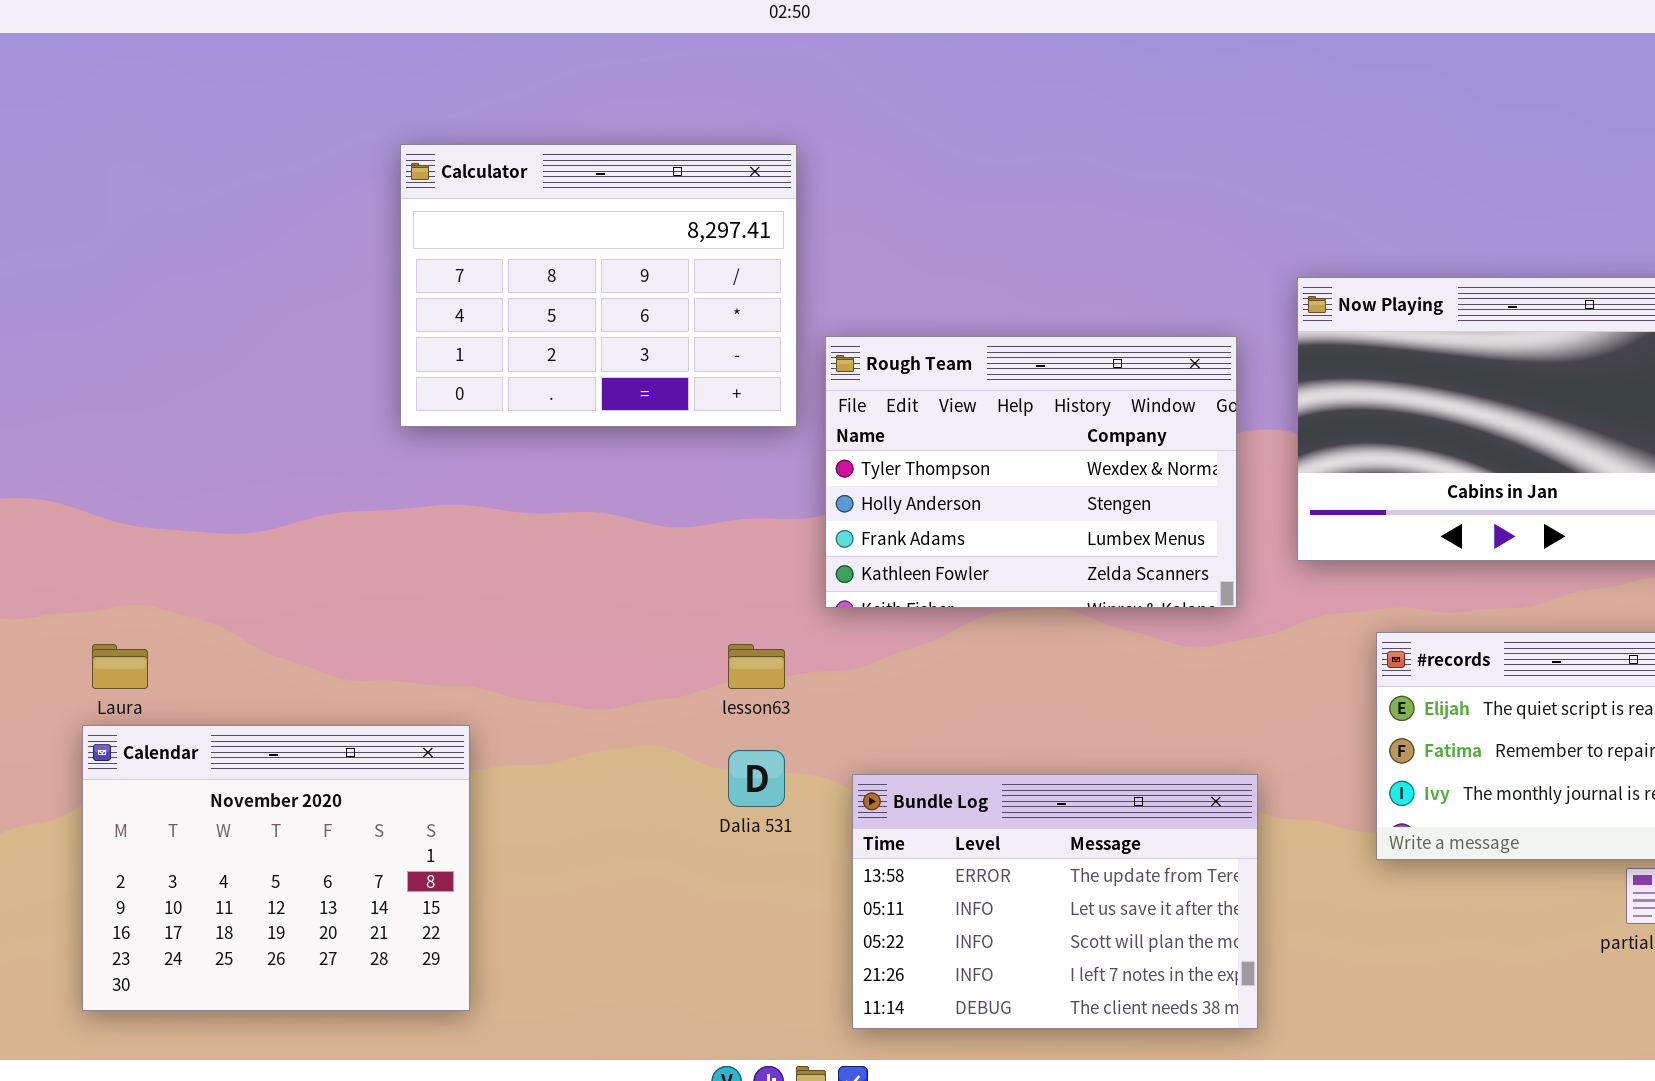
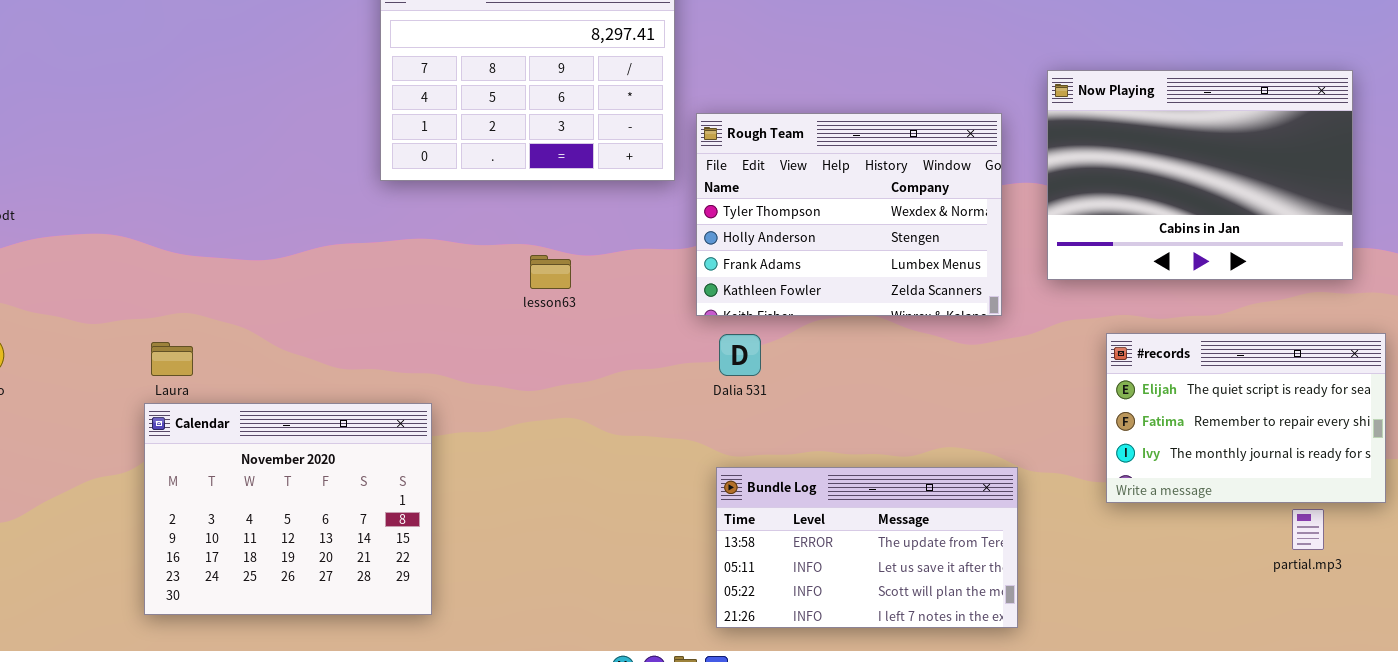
lesson63: [728,644,785,689] -> [530,255,571,289], moved
Dalia 531: [728,750,785,807] -> [719,334,761,376], moved
Bundle Log: [852,774,1258,1029] -> [716,467,1018,628], resized

